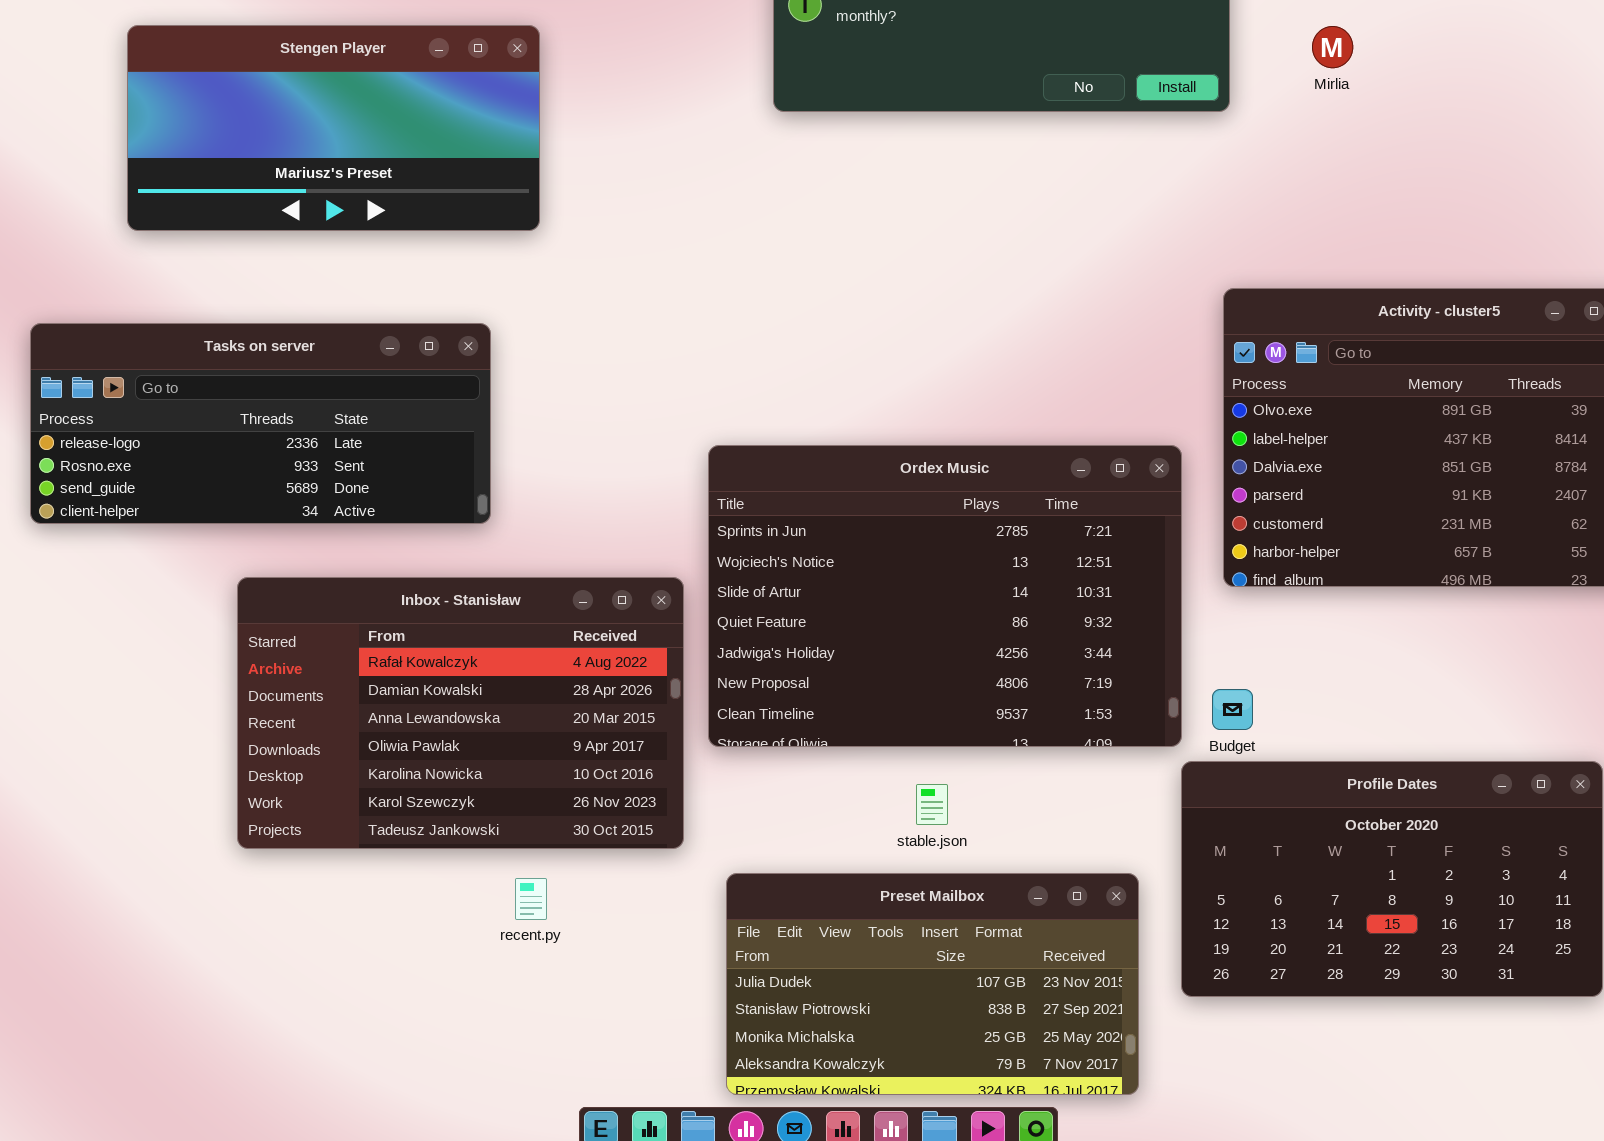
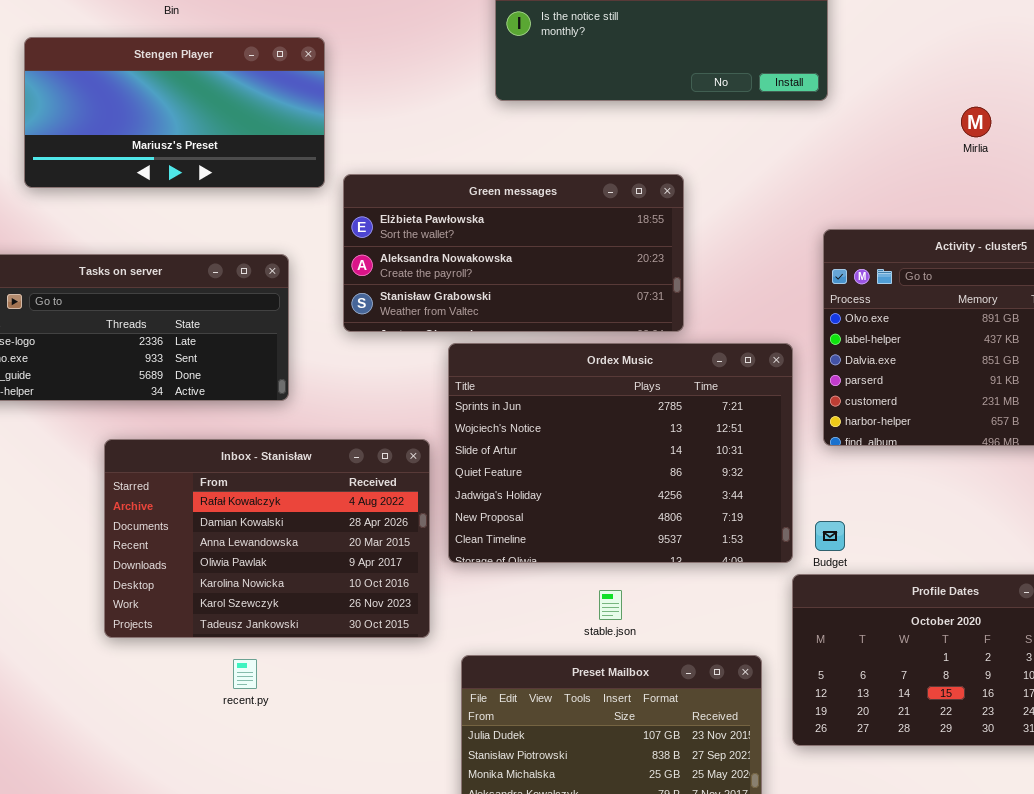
Mirlia: [1312,26,1353,68] -> [961,107,991,137], moved
Green messages: none -> [343,174,684,332], opened
recent.py: [515,878,547,920] -> [233,659,257,689], moved

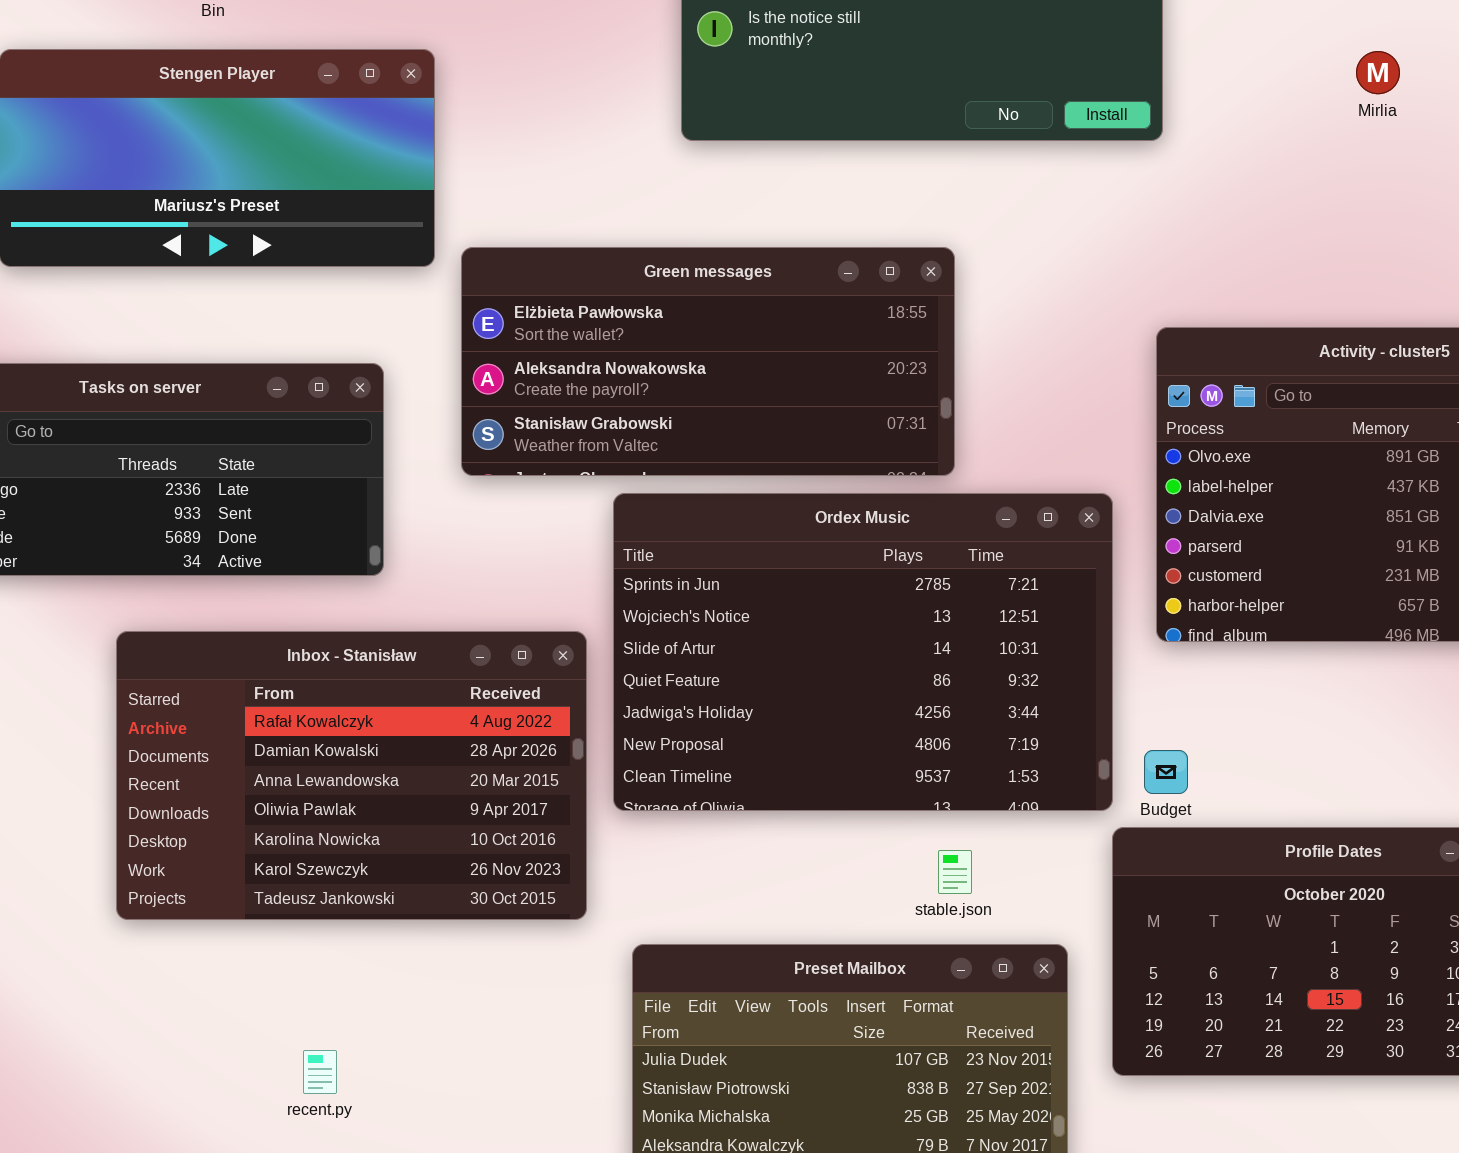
Mirlia: [961,107,991,137] -> [1356,51,1400,94], moved
stable.json: [599,590,622,620] -> [938,850,972,894], moved
recent.py: [233,659,257,689] -> [303,1050,337,1094], moved

